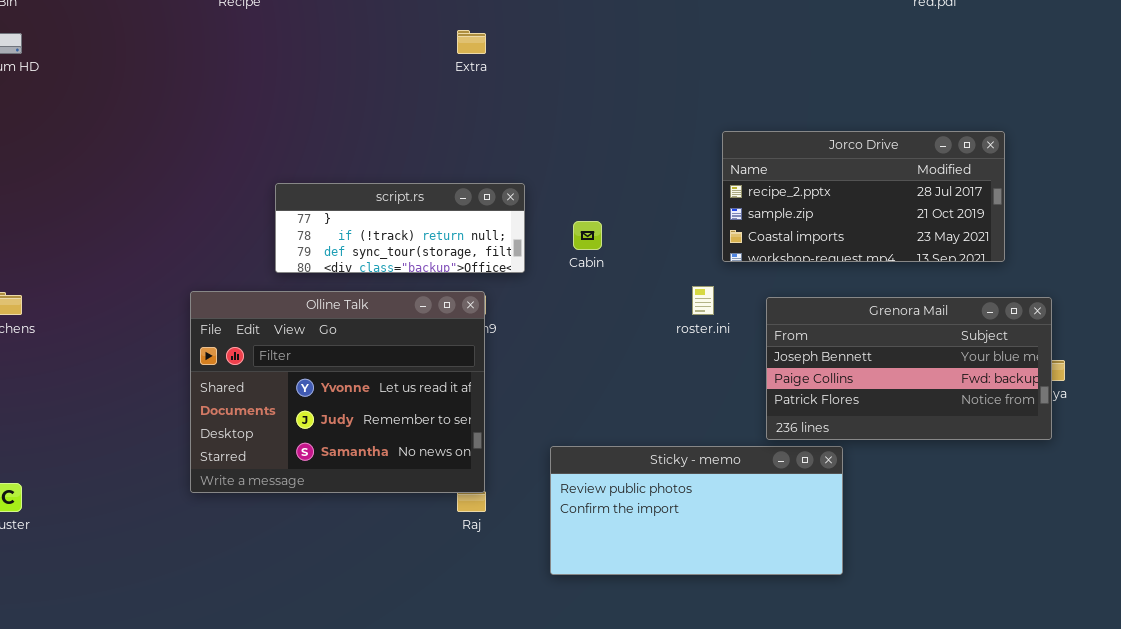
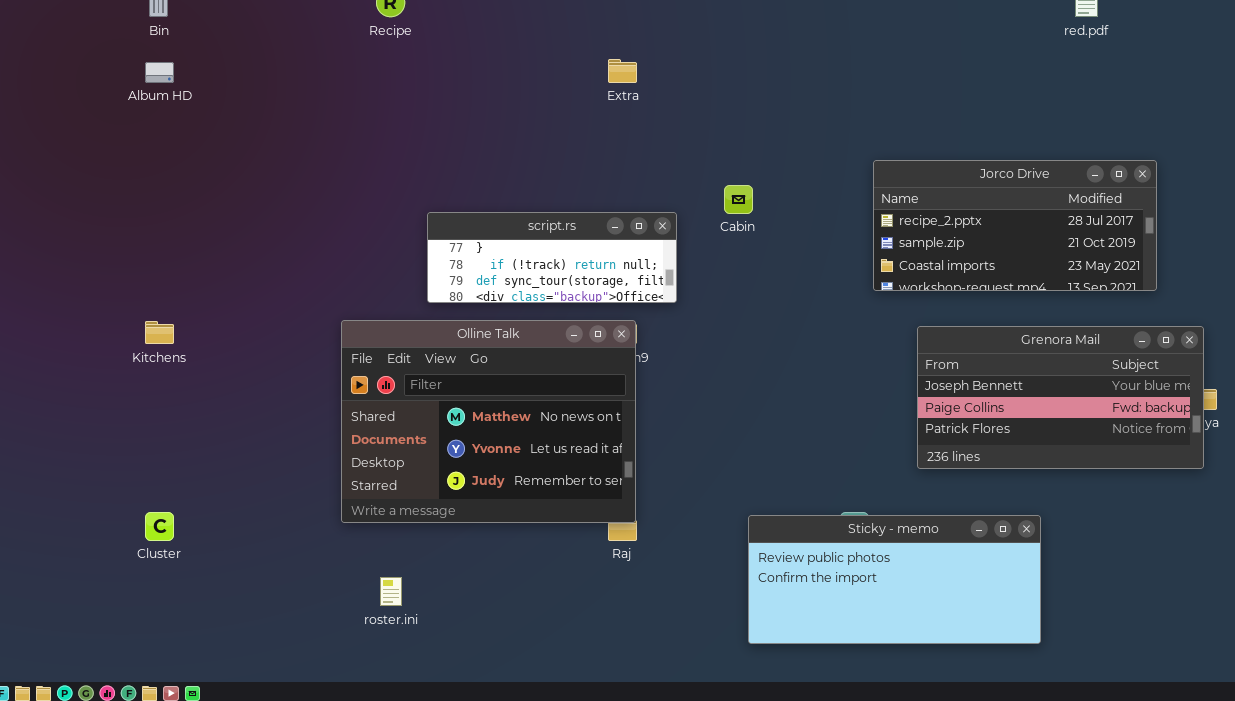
Cabin: [573,221,602,250] -> [724,185,753,214], moved
roster.ini: [692,286,714,315] -> [380,577,402,606], moved
Olline Talk: [190,291,485,493] -> [341,320,636,523], scrolled up 1 row
Sticky - memo: [550,446,843,575] -> [748,515,1041,644], moved

